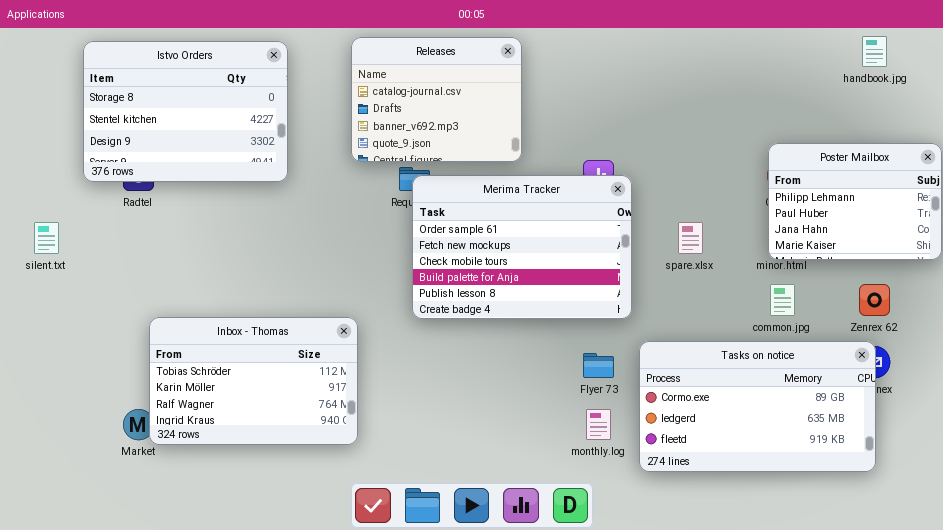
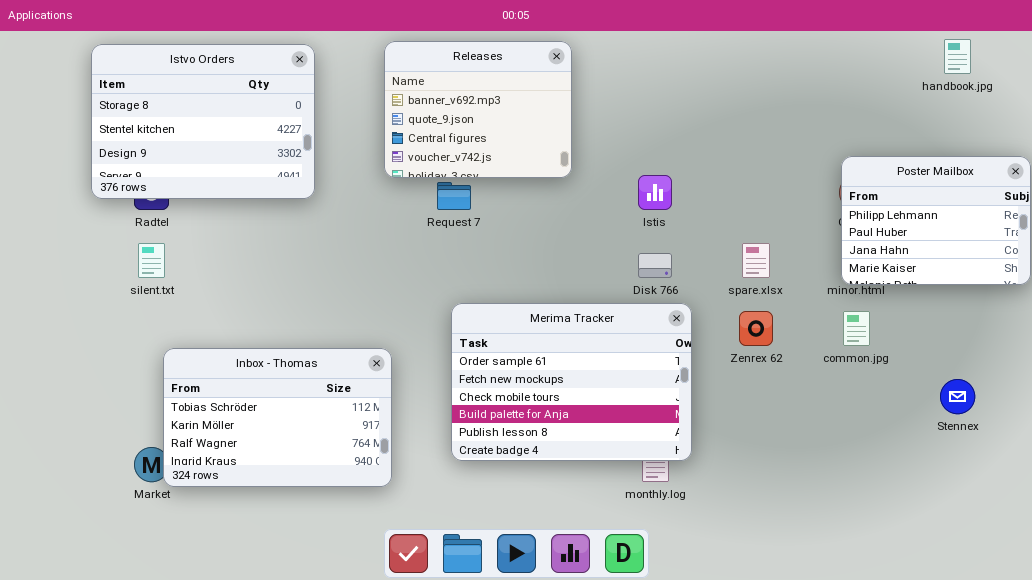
Releases: [351,37,522,162] -> [384,41,572,178], scrolled down 2 rows
Merima Tracker: [412,175,632,319] -> [451,303,692,461], moved
silent.txt: [34,222,59,254] -> [138,243,165,278], moved
Zenrex 62: [859,284,890,316] -> [739,311,773,346], moved
Tasks on notice: [639,341,876,472] -> none, closed

